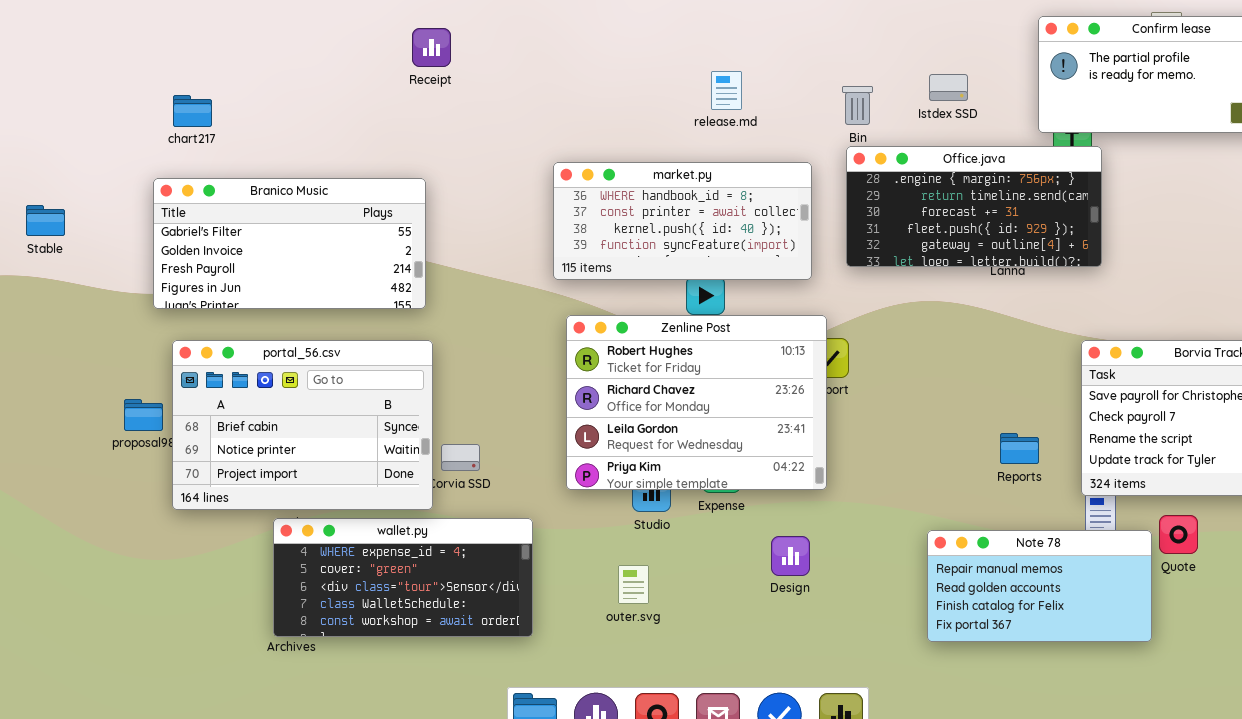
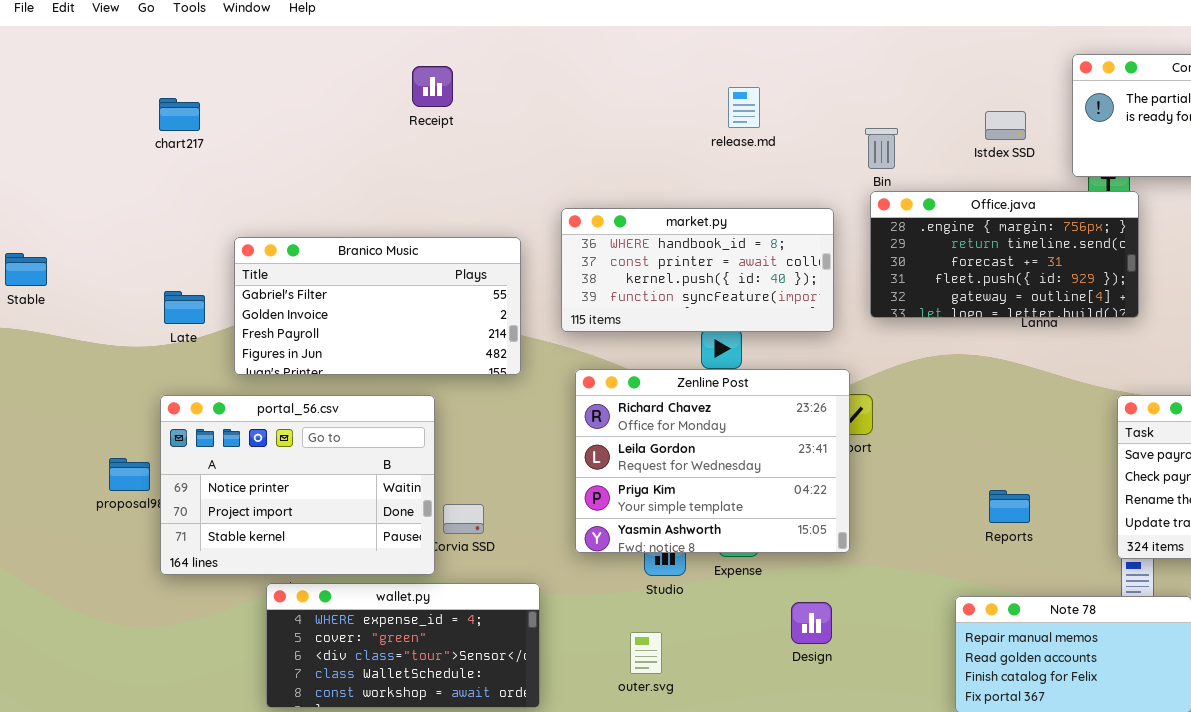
release.md: [711,71,742,110] -> [728,87,760,128], moved
Istdex SSD: [929,74,968,101] -> [985,111,1026,140], moved
chart217: [173,95,212,127] -> [159,98,200,131], moved
Branico Music: [153,178,426,309] -> [234,237,521,375], moved
Zenline Post: [566,315,827,490] -> [575,369,850,553], scrolled down 1 row
portal_56.csv: [172,340,433,510] -> [160,395,435,575], scrolled down 1 row
Reports: [1000,433,1039,464] -> [989,490,1030,523], moved

